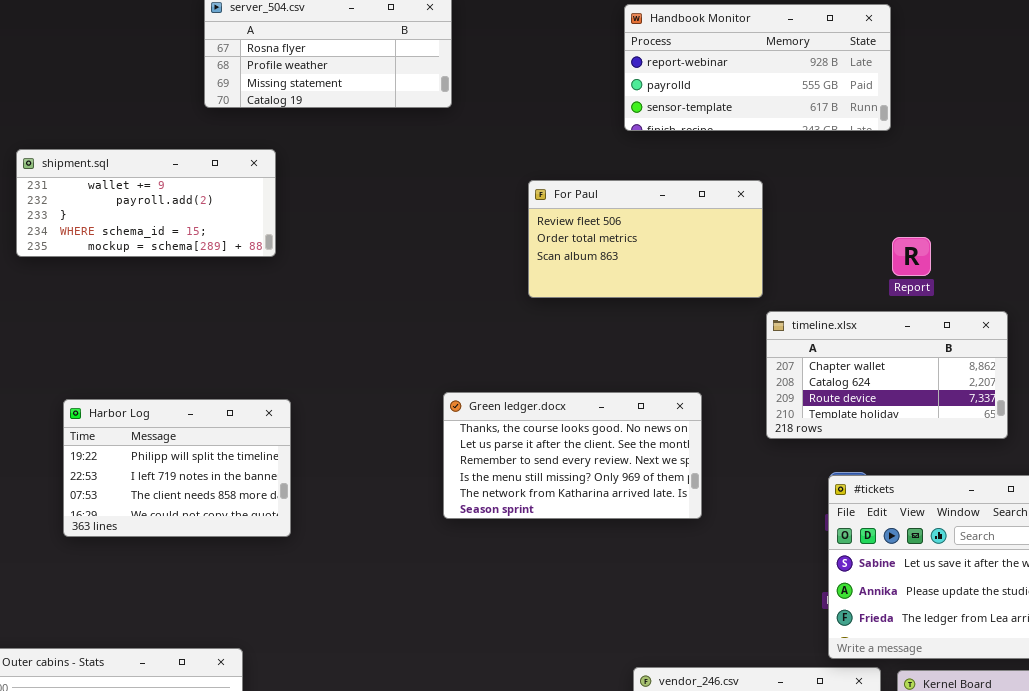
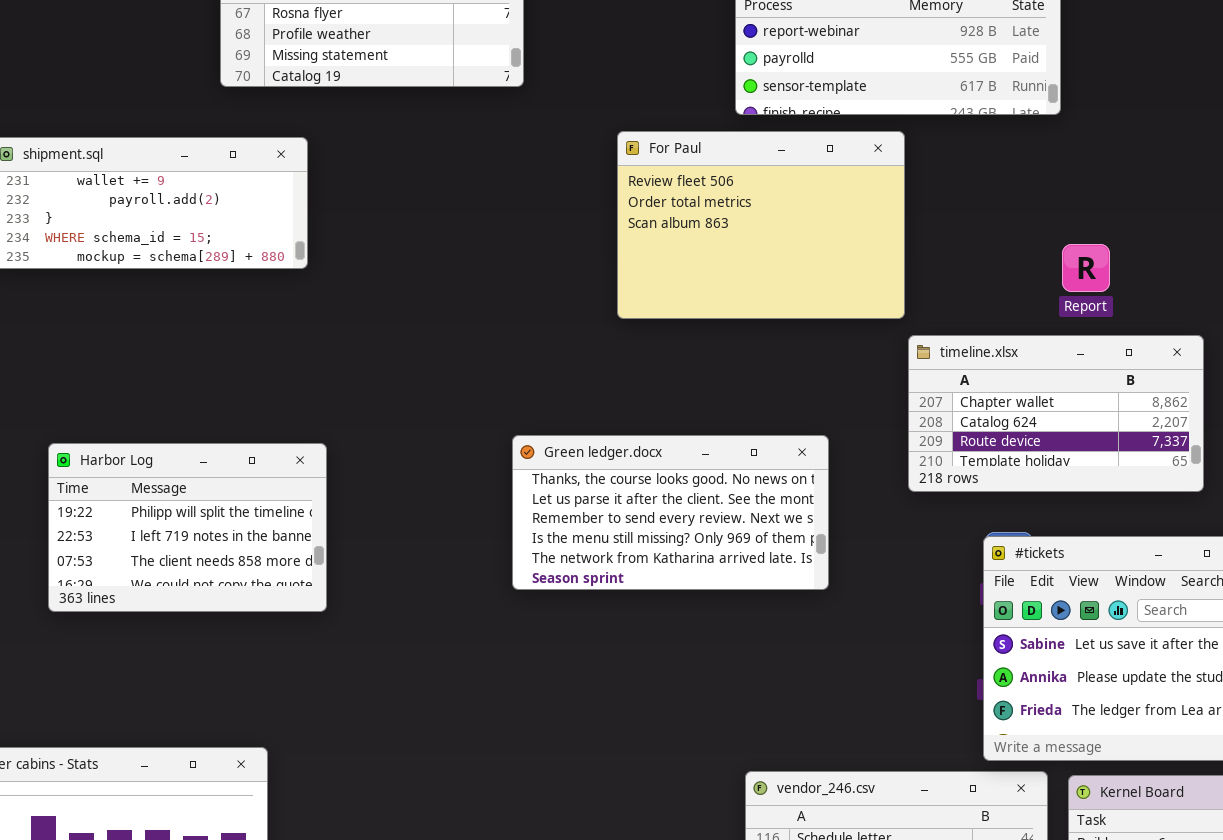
For Paul: [528,180,763,298] -> [617,131,905,319], resized

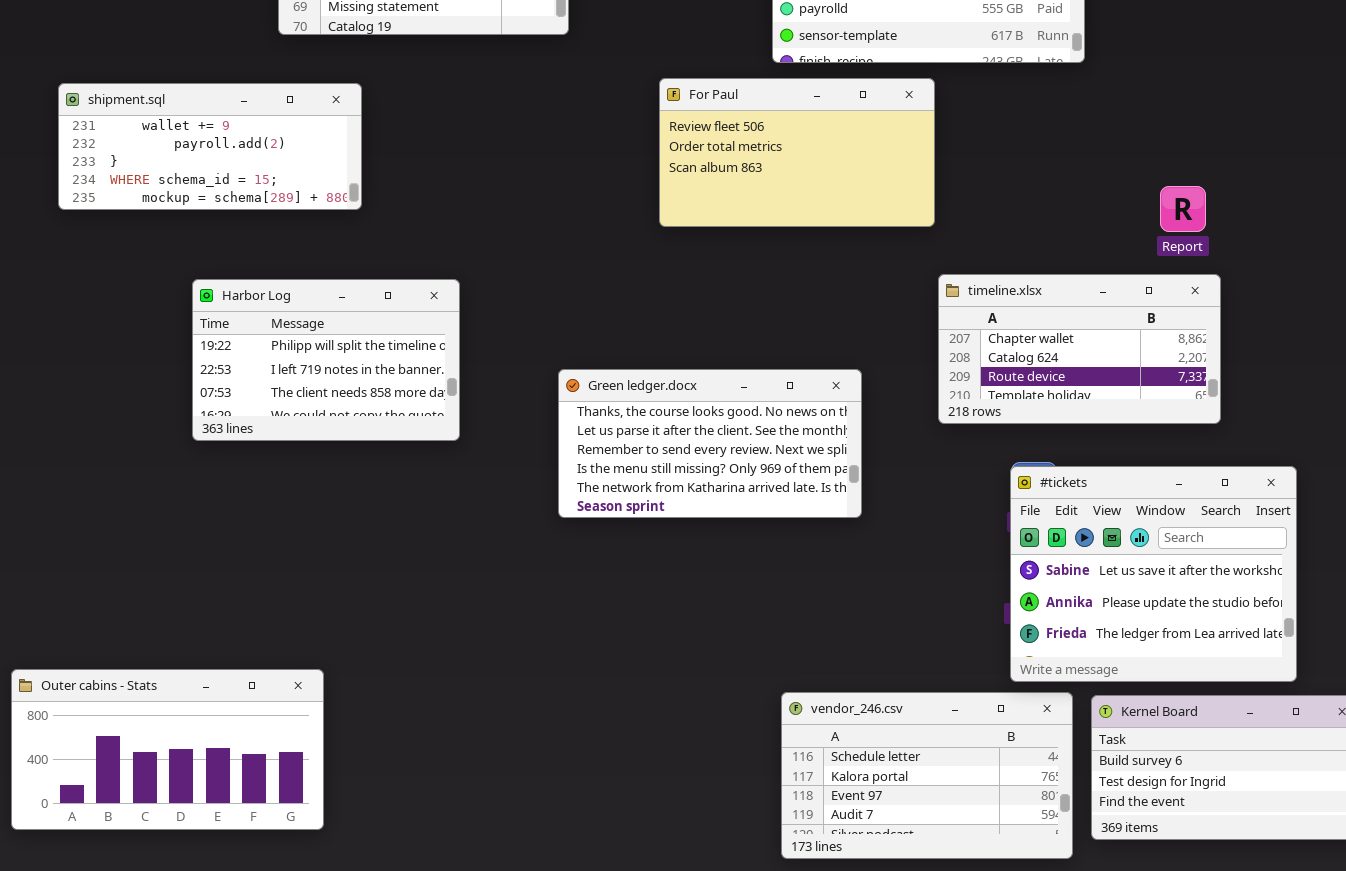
For Paul: [617,131,905,319] -> [659,78,935,227], resized
Report: [1062,244,1110,292] -> [1160,186,1206,232], moved
Harbor Log: [48,443,327,612] -> [192,279,460,441], moved

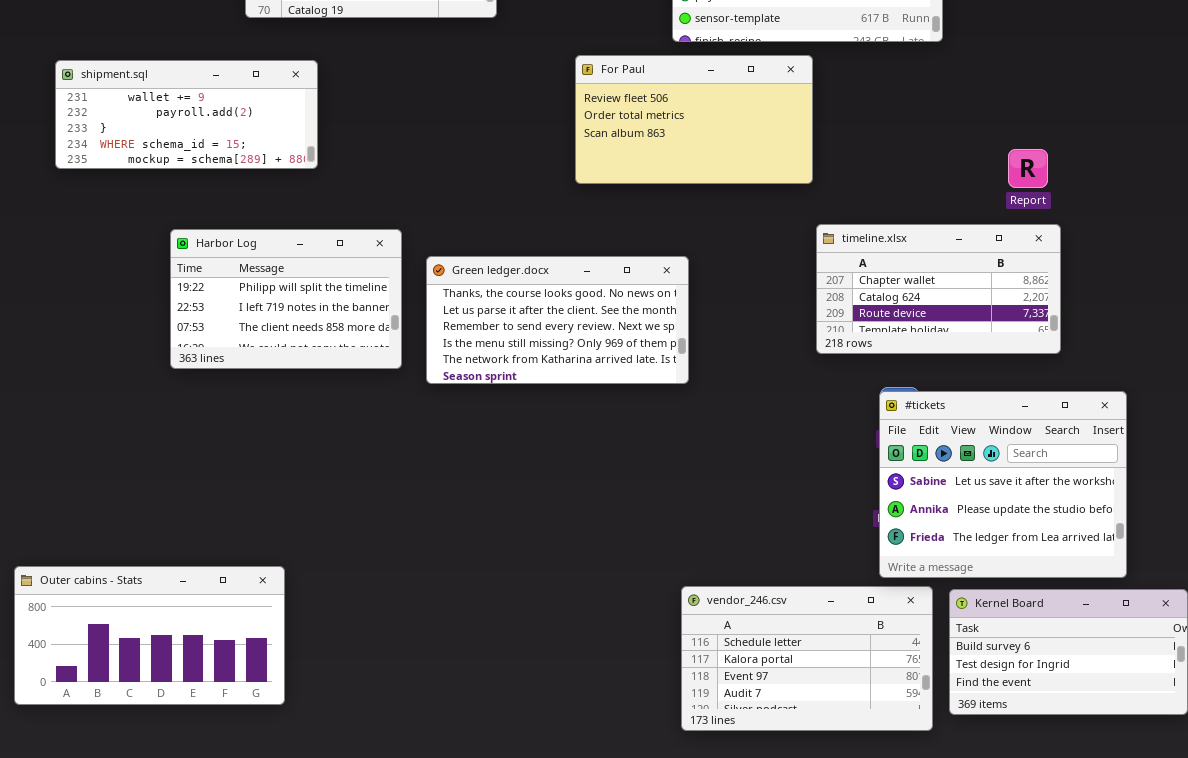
Green ledger.docx: [558,369,862,518] -> [426,256,689,384], moved

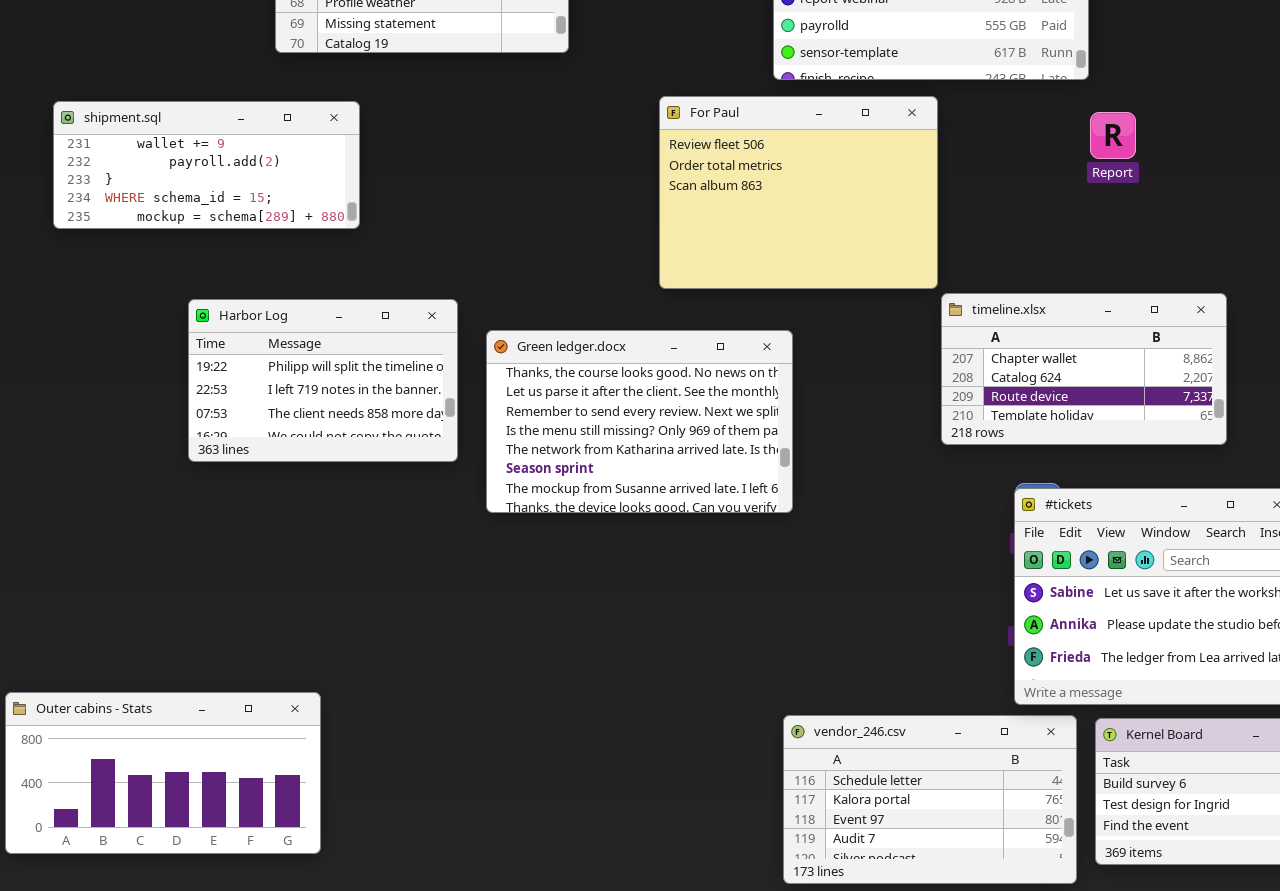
For Paul: [575,55,813,184] -> [659,96,938,289], resized
Report: [1008,149,1048,188] -> [1090,112,1136,159], moved
Green ledger.docx: [426,256,689,384] -> [486,330,793,513], resized

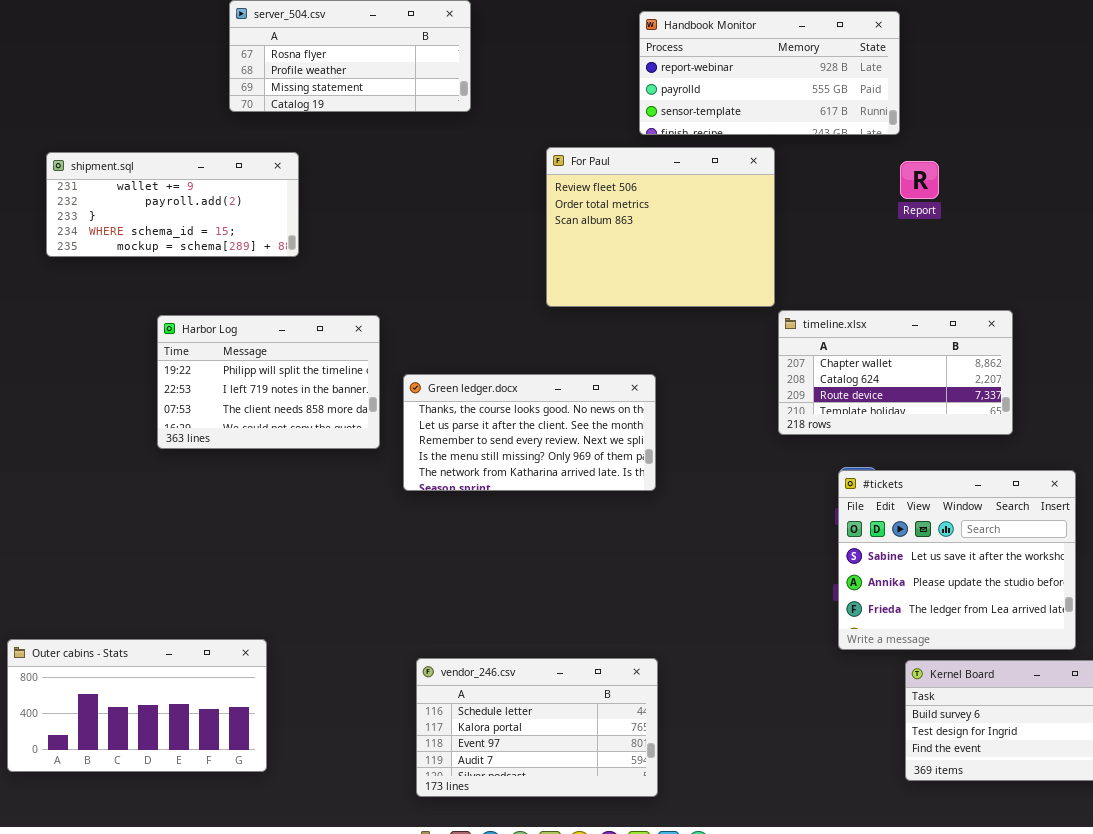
Green ledger.docx: [486,330,793,513] -> [403,374,656,491], resized
vendor_246.csv: [783,715,1077,884] -> [416,658,658,797], moved

